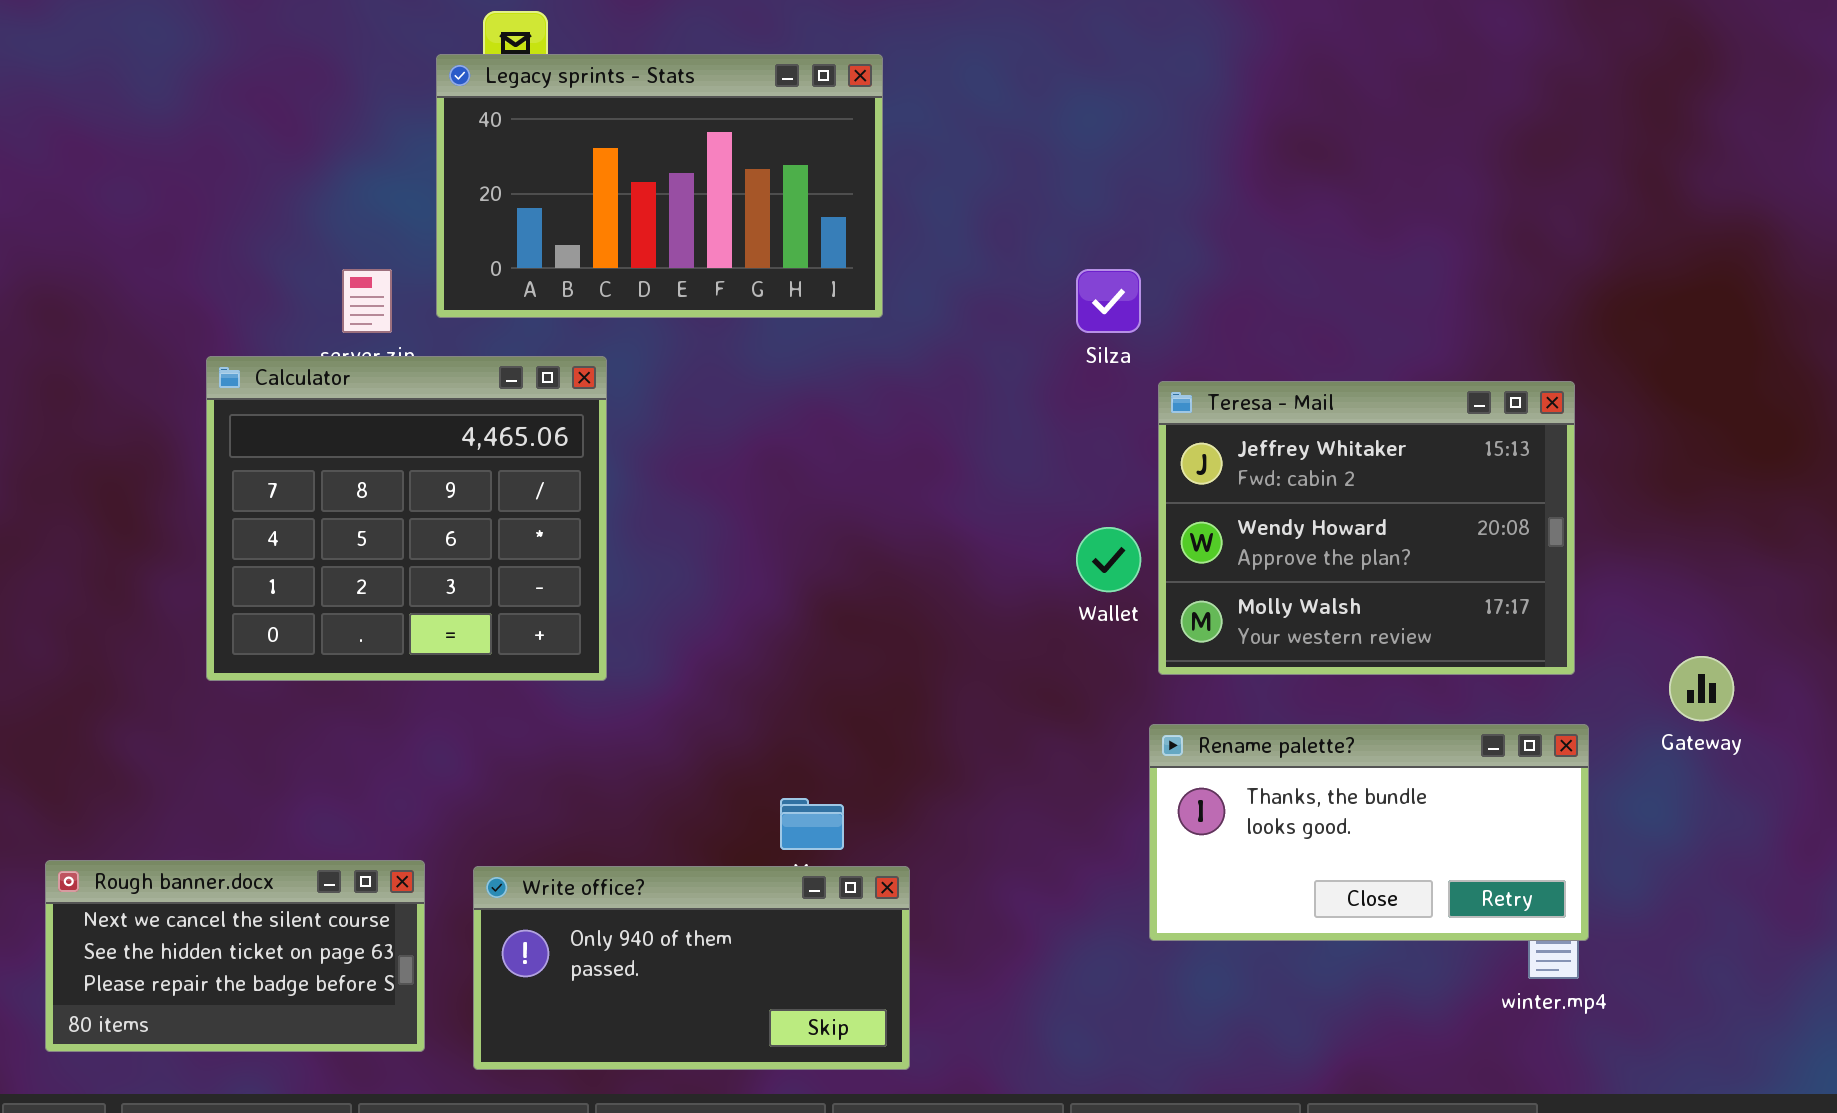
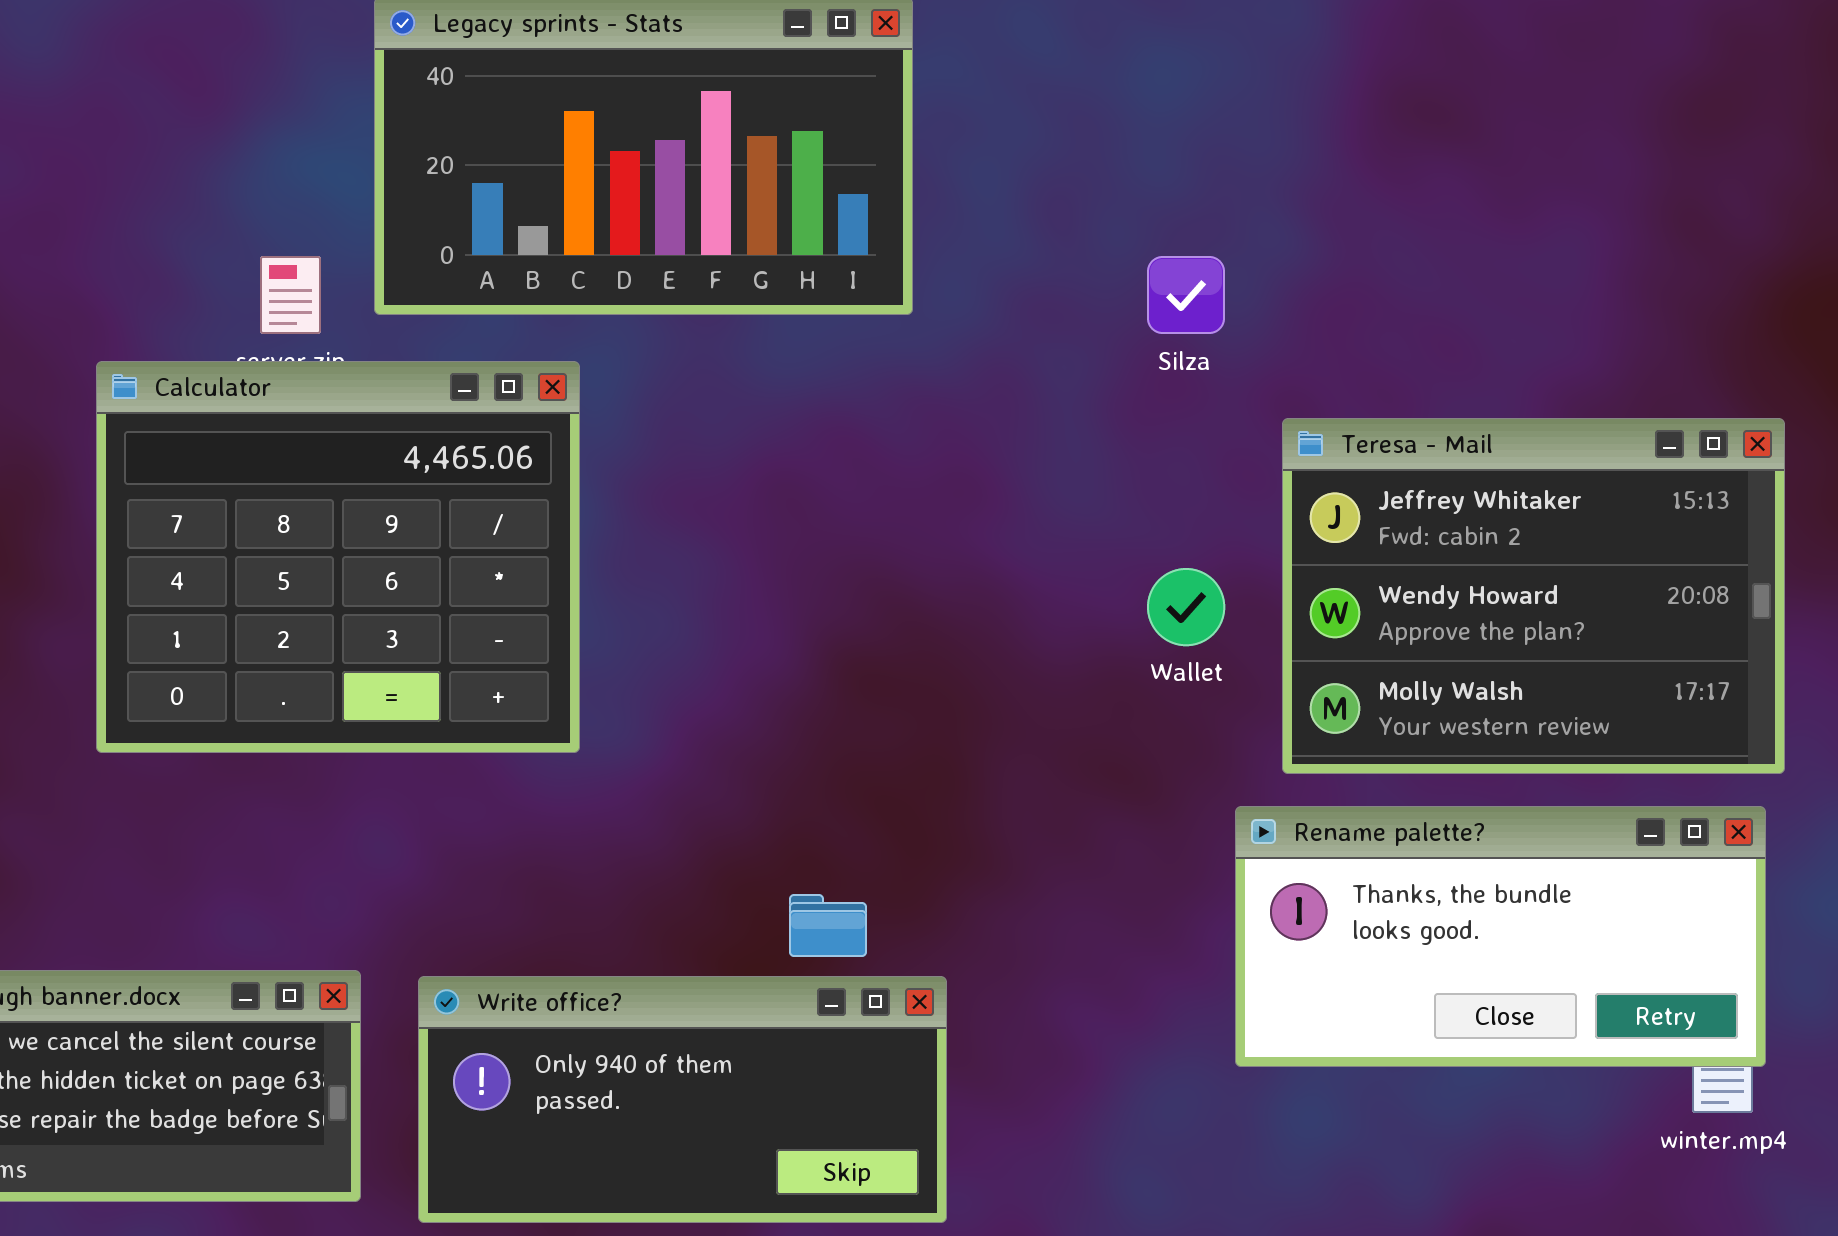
Teresa - Mail: [1158,381,1575,675] -> [1282,418,1785,774], moved

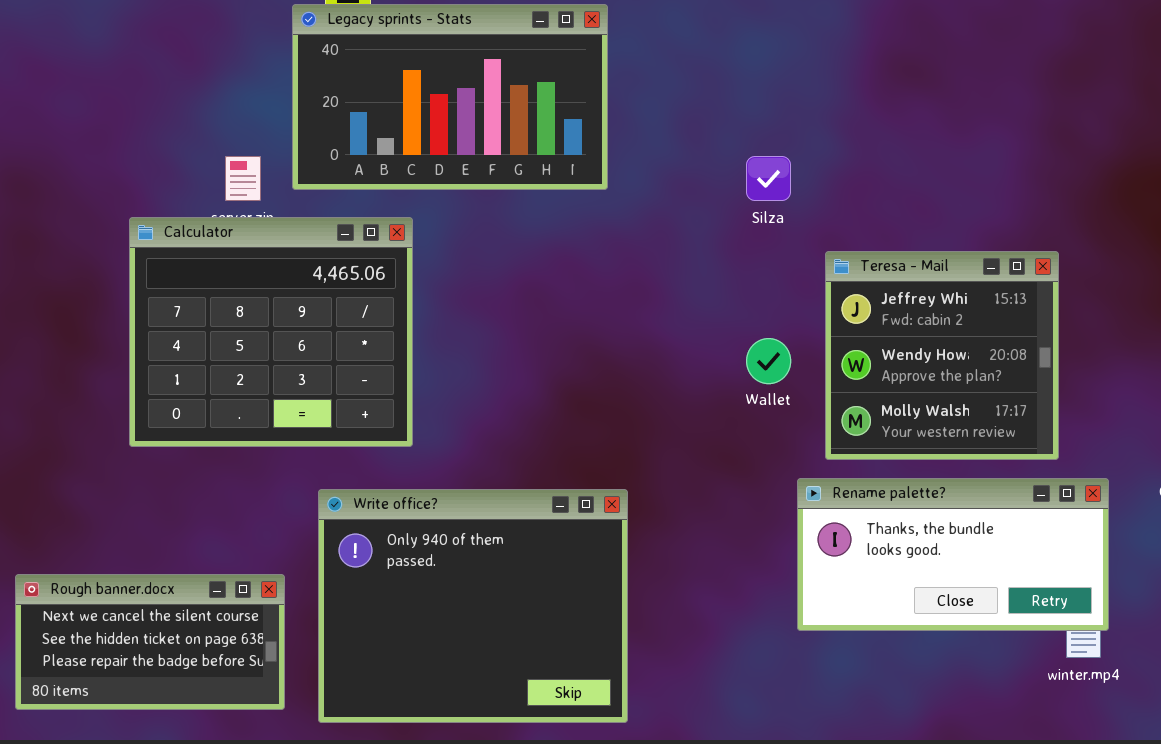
Teresa - Mail: [1282,418,1785,774] -> [825,251,1059,460], resized
Write office?: [418,976,947,1223] -> [318,489,628,723], resized

